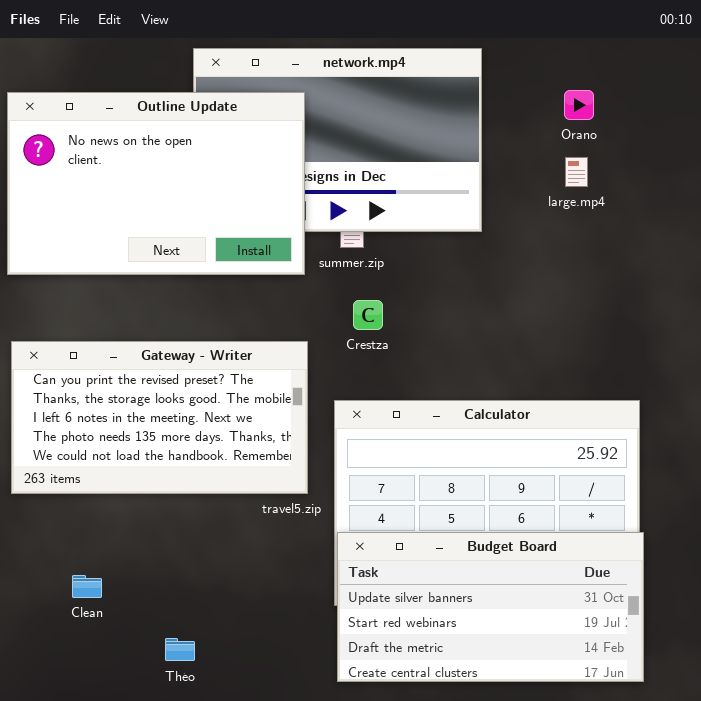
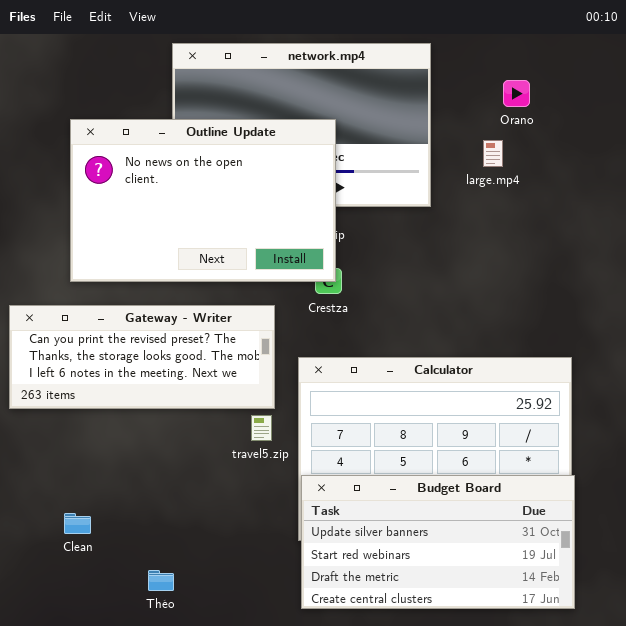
Outline Update: [7,92,305,275] -> [70,119,336,282], moved
large.mp4: [565,157,588,187] -> [483,140,503,167], moved
Gateway - Writer: [11,341,308,494] -> [9,305,275,409], resized

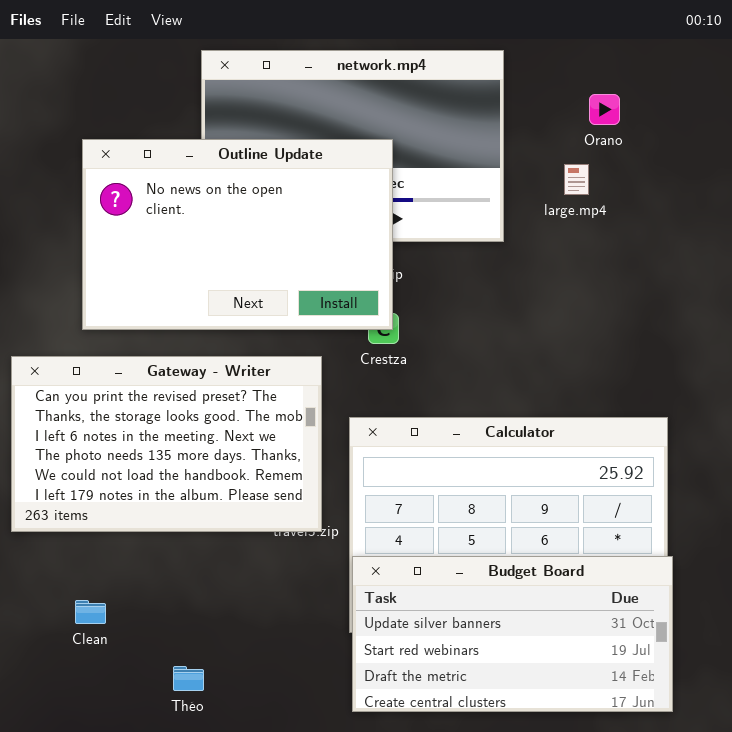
Gateway - Writer: [9,305,275,409] -> [11,356,322,532], resized

